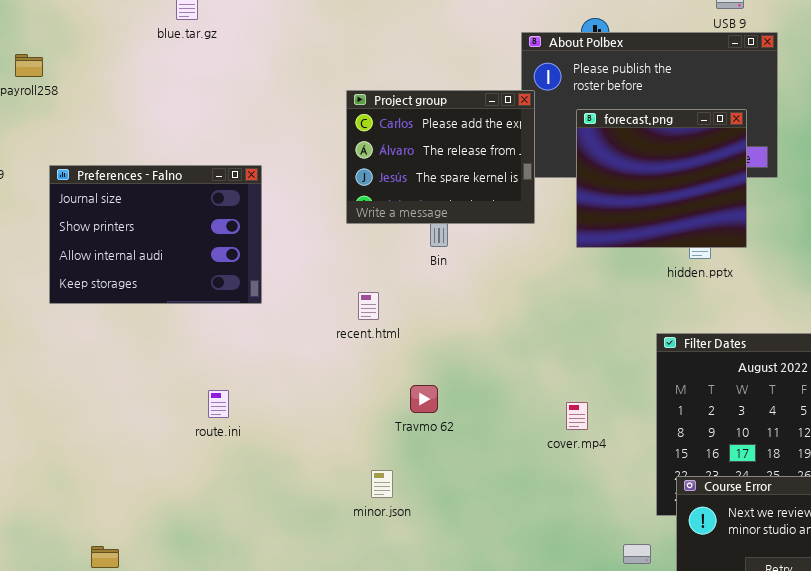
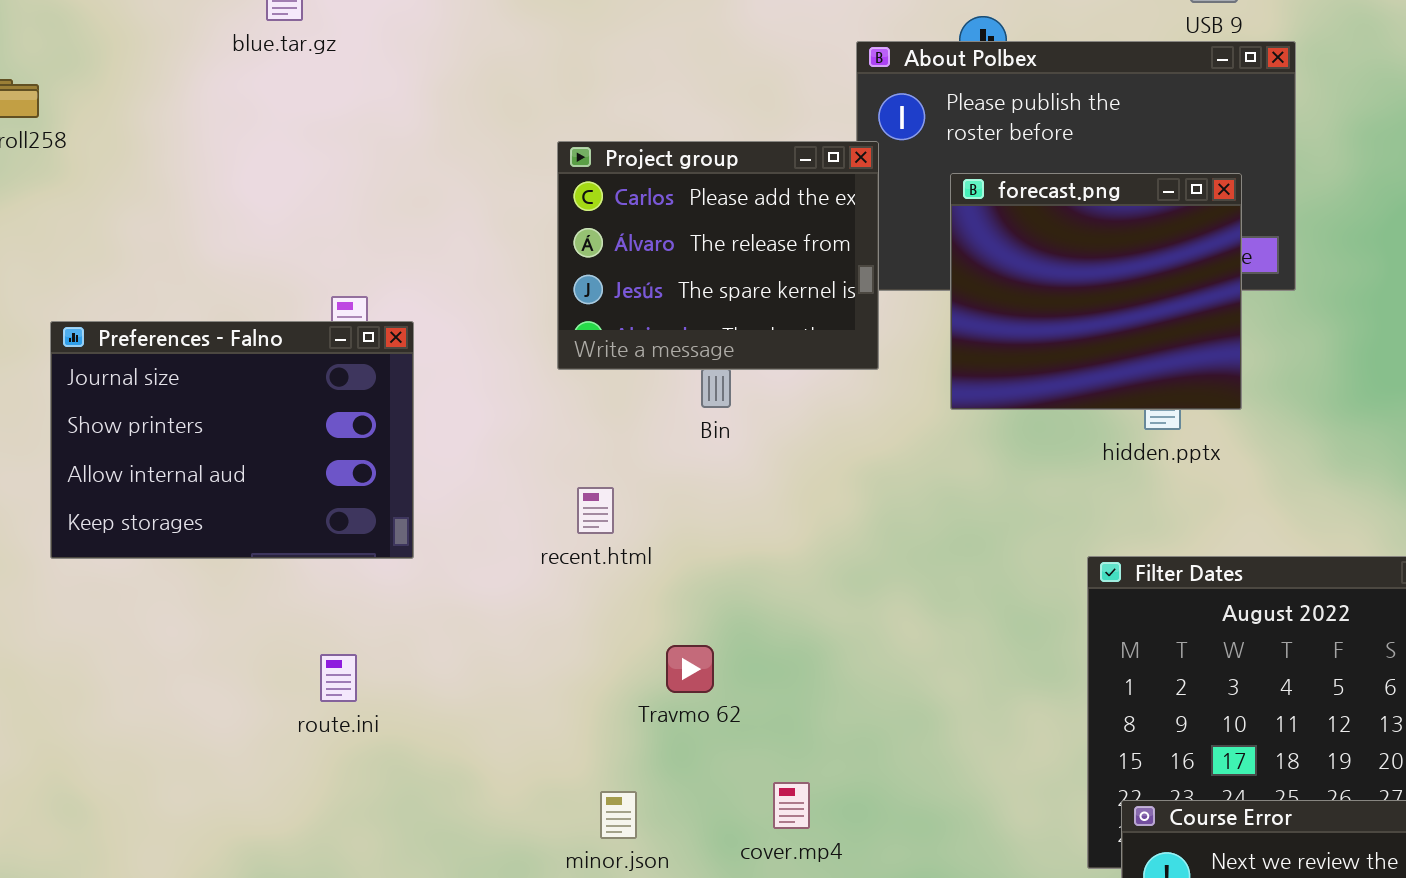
Preferences - Falno: [49,165,262,304] -> [50,321,414,559], moved
cover.mp4: [566,402,588,430] -> [773,782,810,829], moved

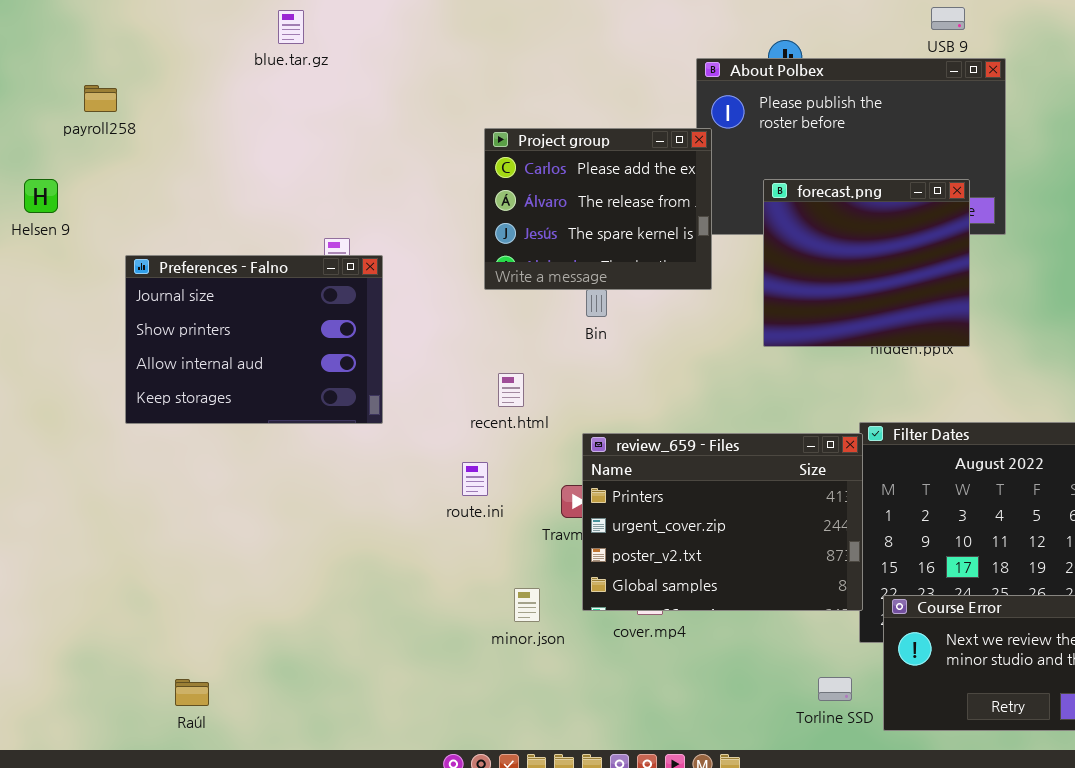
forecast.png: [950,173,1242,410] -> [763,179,970,347], moved
review_659 - Files: none -> [582,433,863,611], opened
route.ini: [320,654,357,702] -> [462,462,488,496], moved

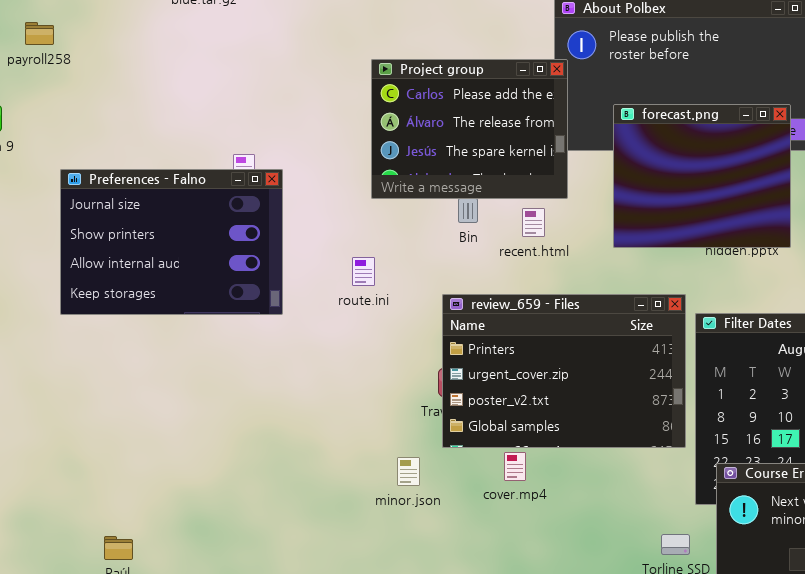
recent.html: [498,373,524,407] -> [522,208,545,237], moved
review_659 - Files: [582,433,863,611] -> [442,294,686,448], moved
route.ini: [462,462,488,496] -> [352,257,375,286], moved

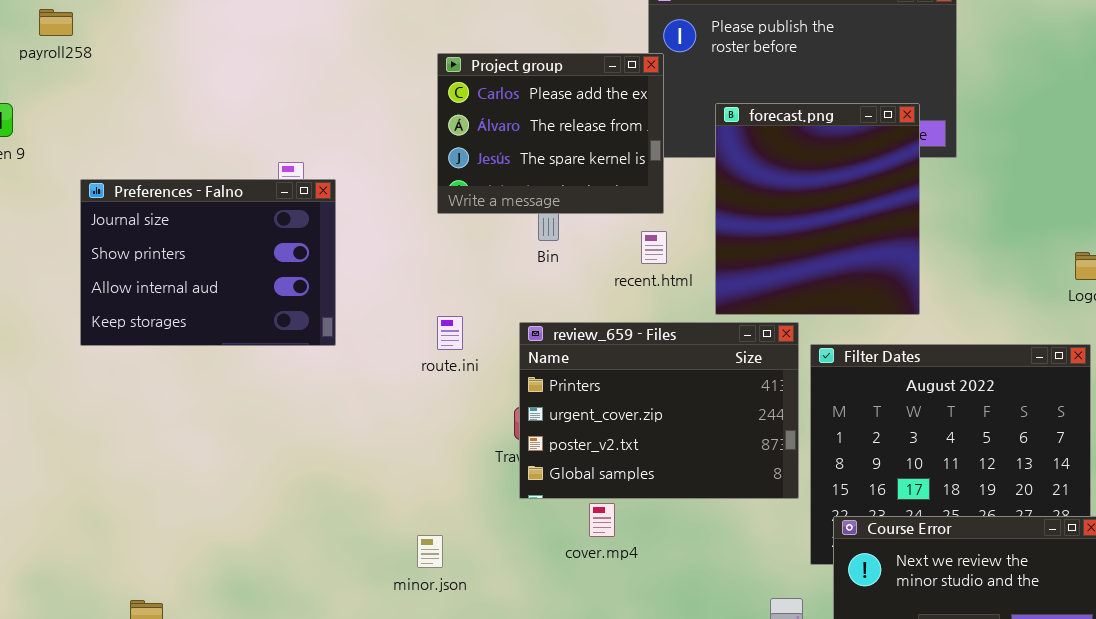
forecast.png: [613,104,791,248] -> [715,103,920,315], resized
recent.html: [522,208,545,237] -> [641,231,667,264], moved
route.ini: [352,257,375,286] -> [437,316,463,350], moved
minor.json: [397,457,420,486] -> [417,535,443,568], moved

